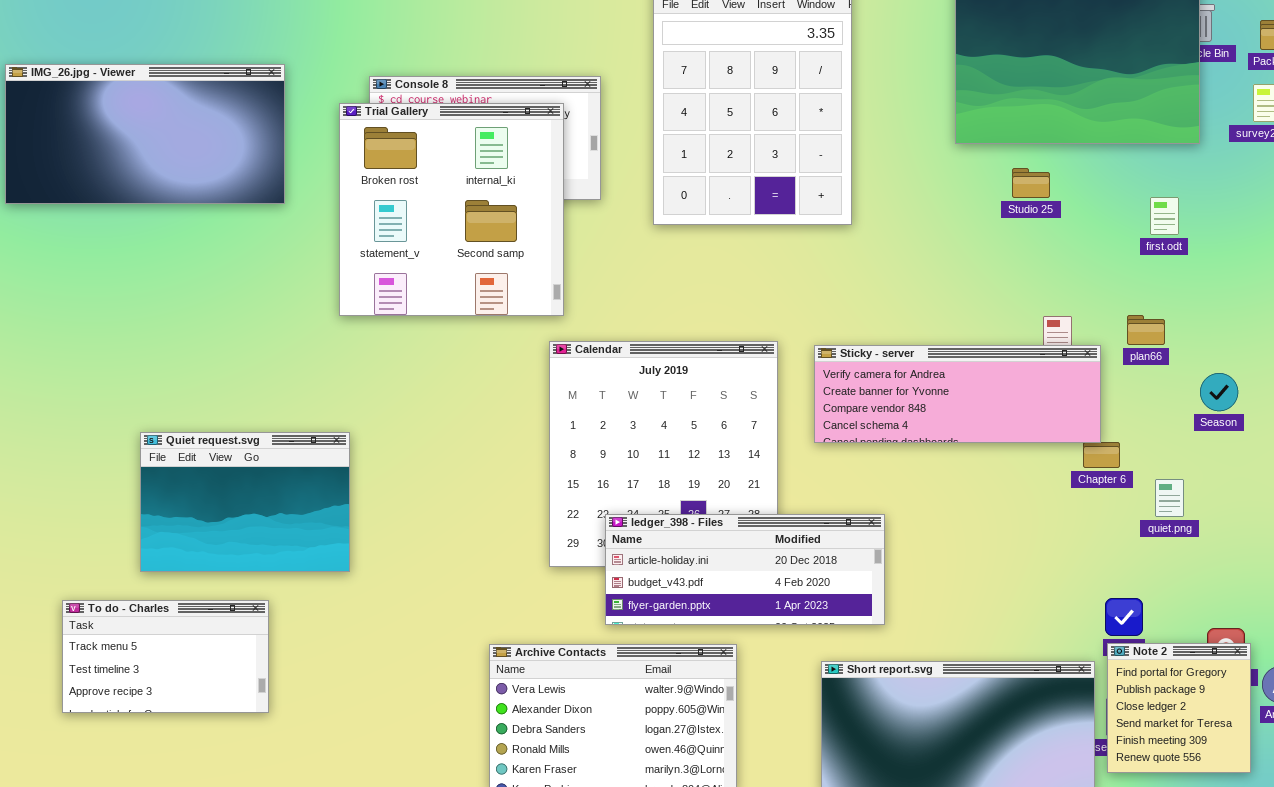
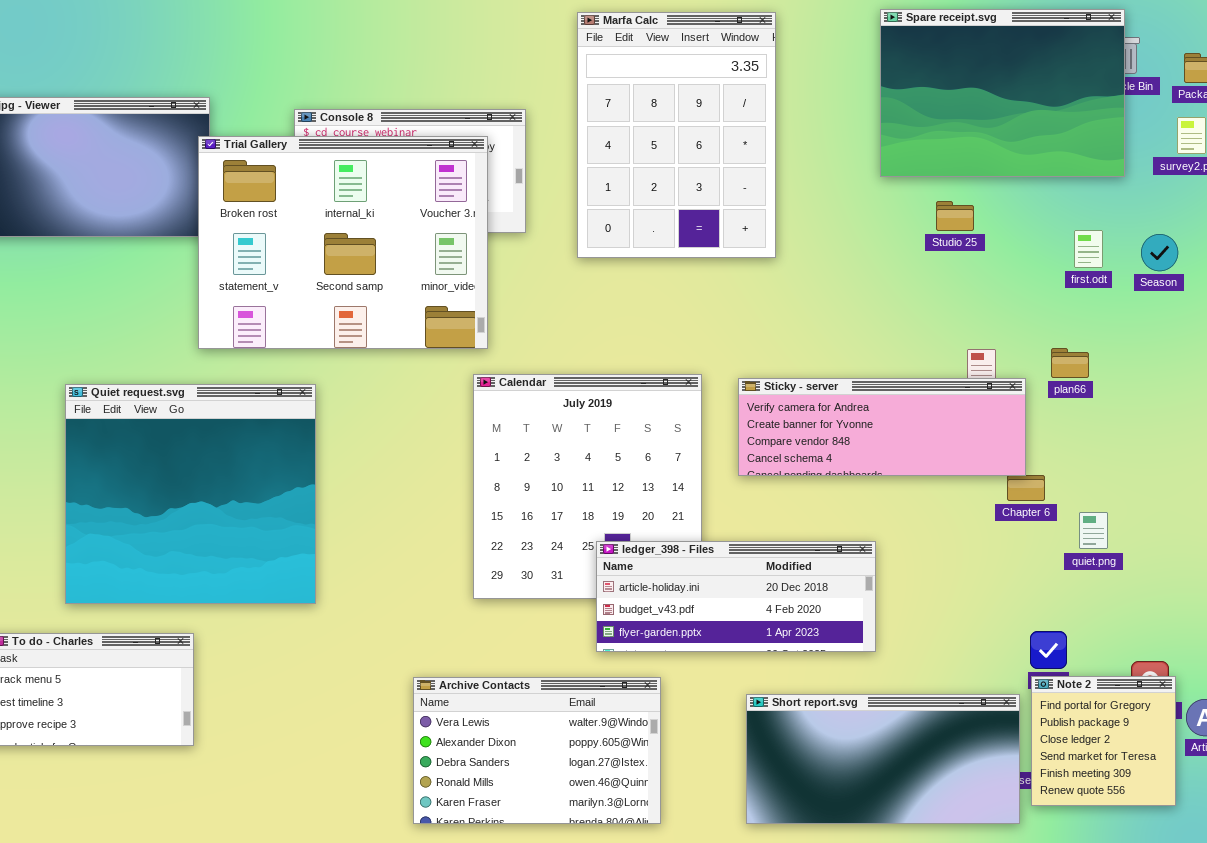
Trial Gallery: [339,103,564,316] -> [198,136,488,349], resized
Season: [1200,373,1238,411] -> [1141,234,1178,271], moved
Quiet request.svg: [140,432,350,572] -> [65,384,316,604], resized
ledger_398 - Files: [605,514,885,625] -> [596,541,876,652], moved

